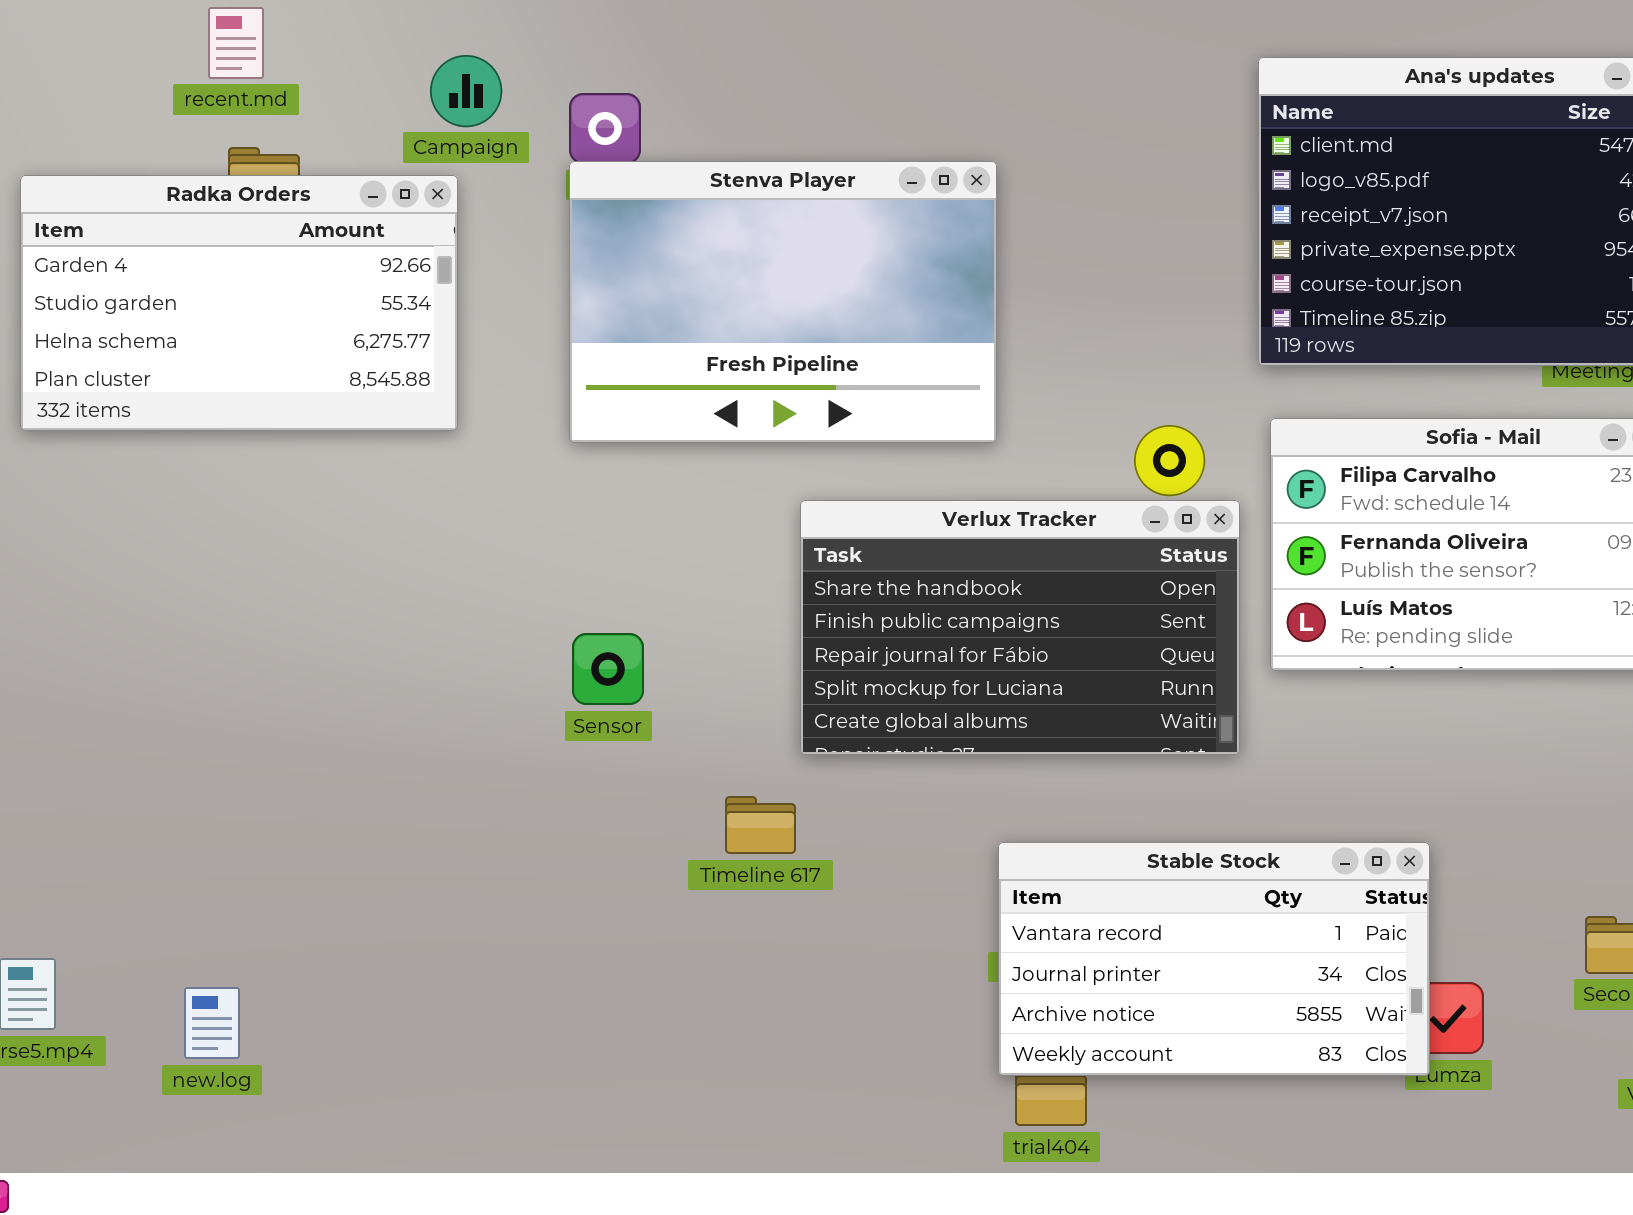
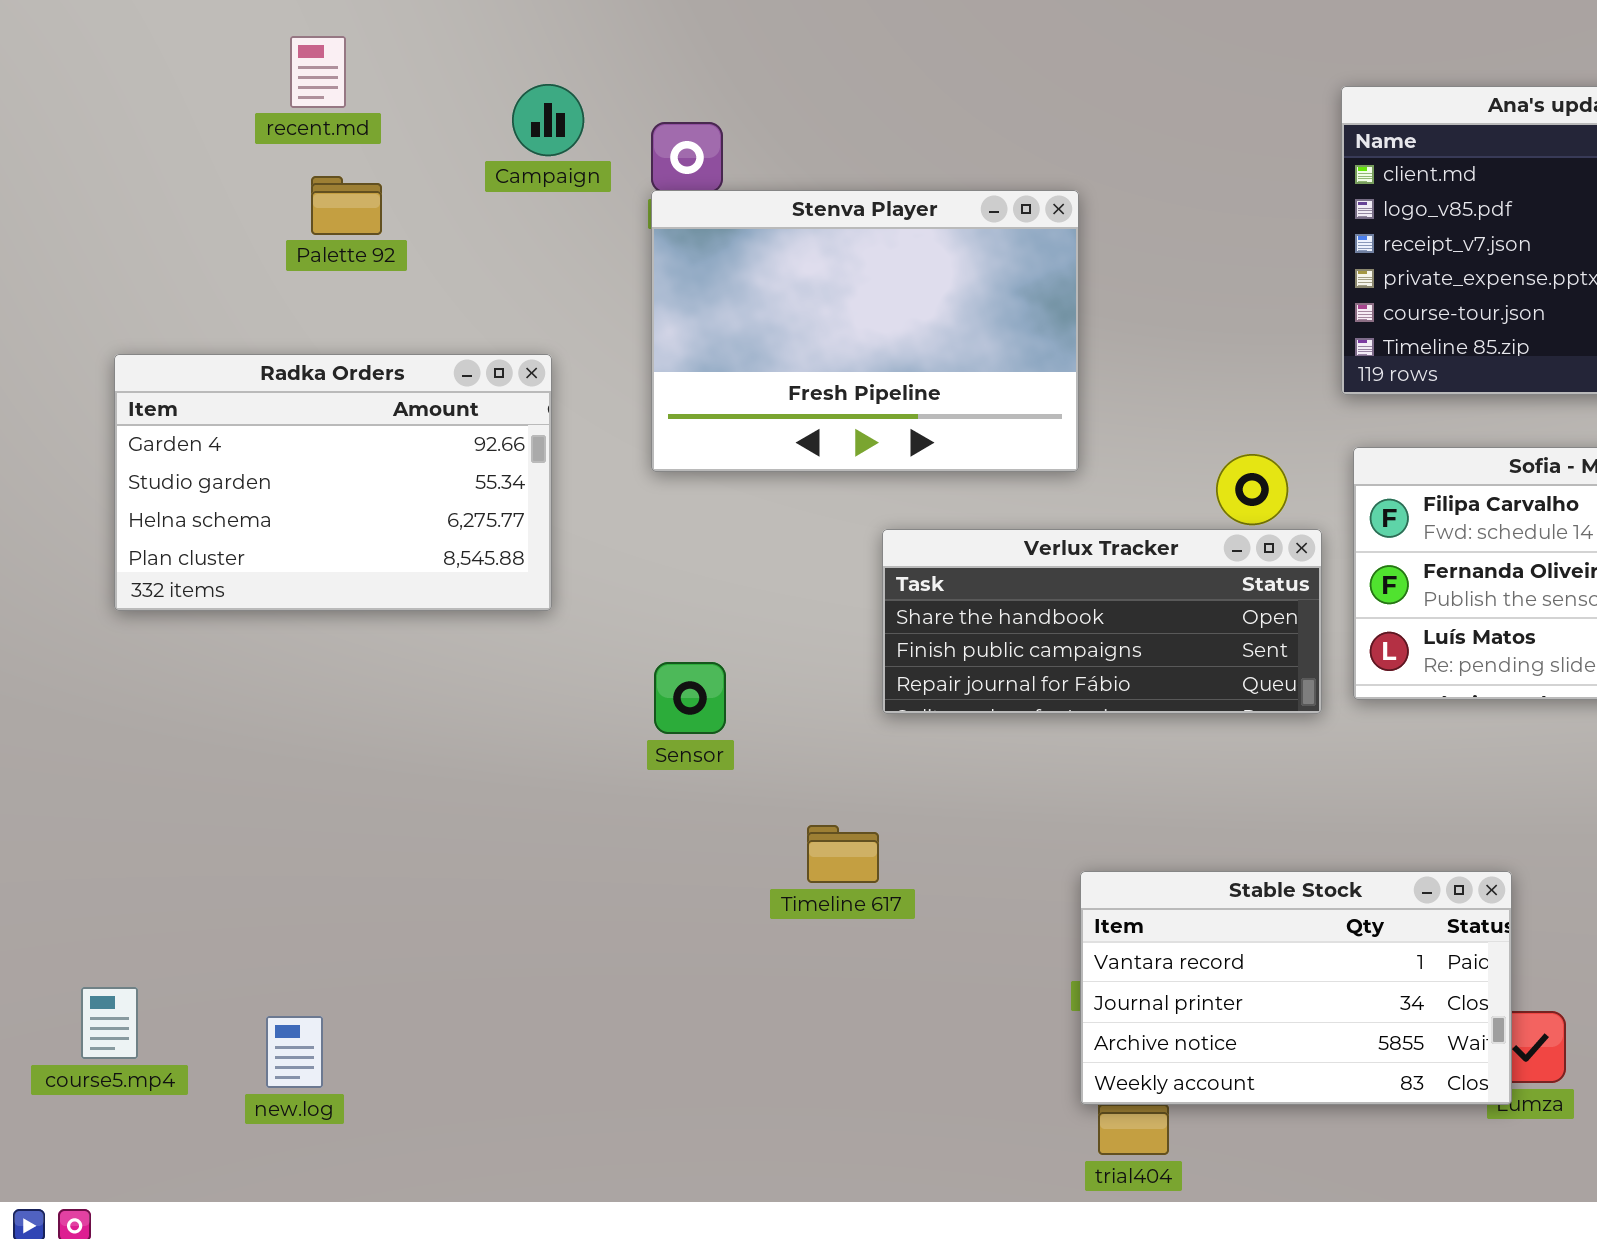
Radka Orders: [20,175,458,431] -> [114,354,552,611], moved
Verlux Tracker: [800,500,1240,755] -> [882,529,1322,714], resized

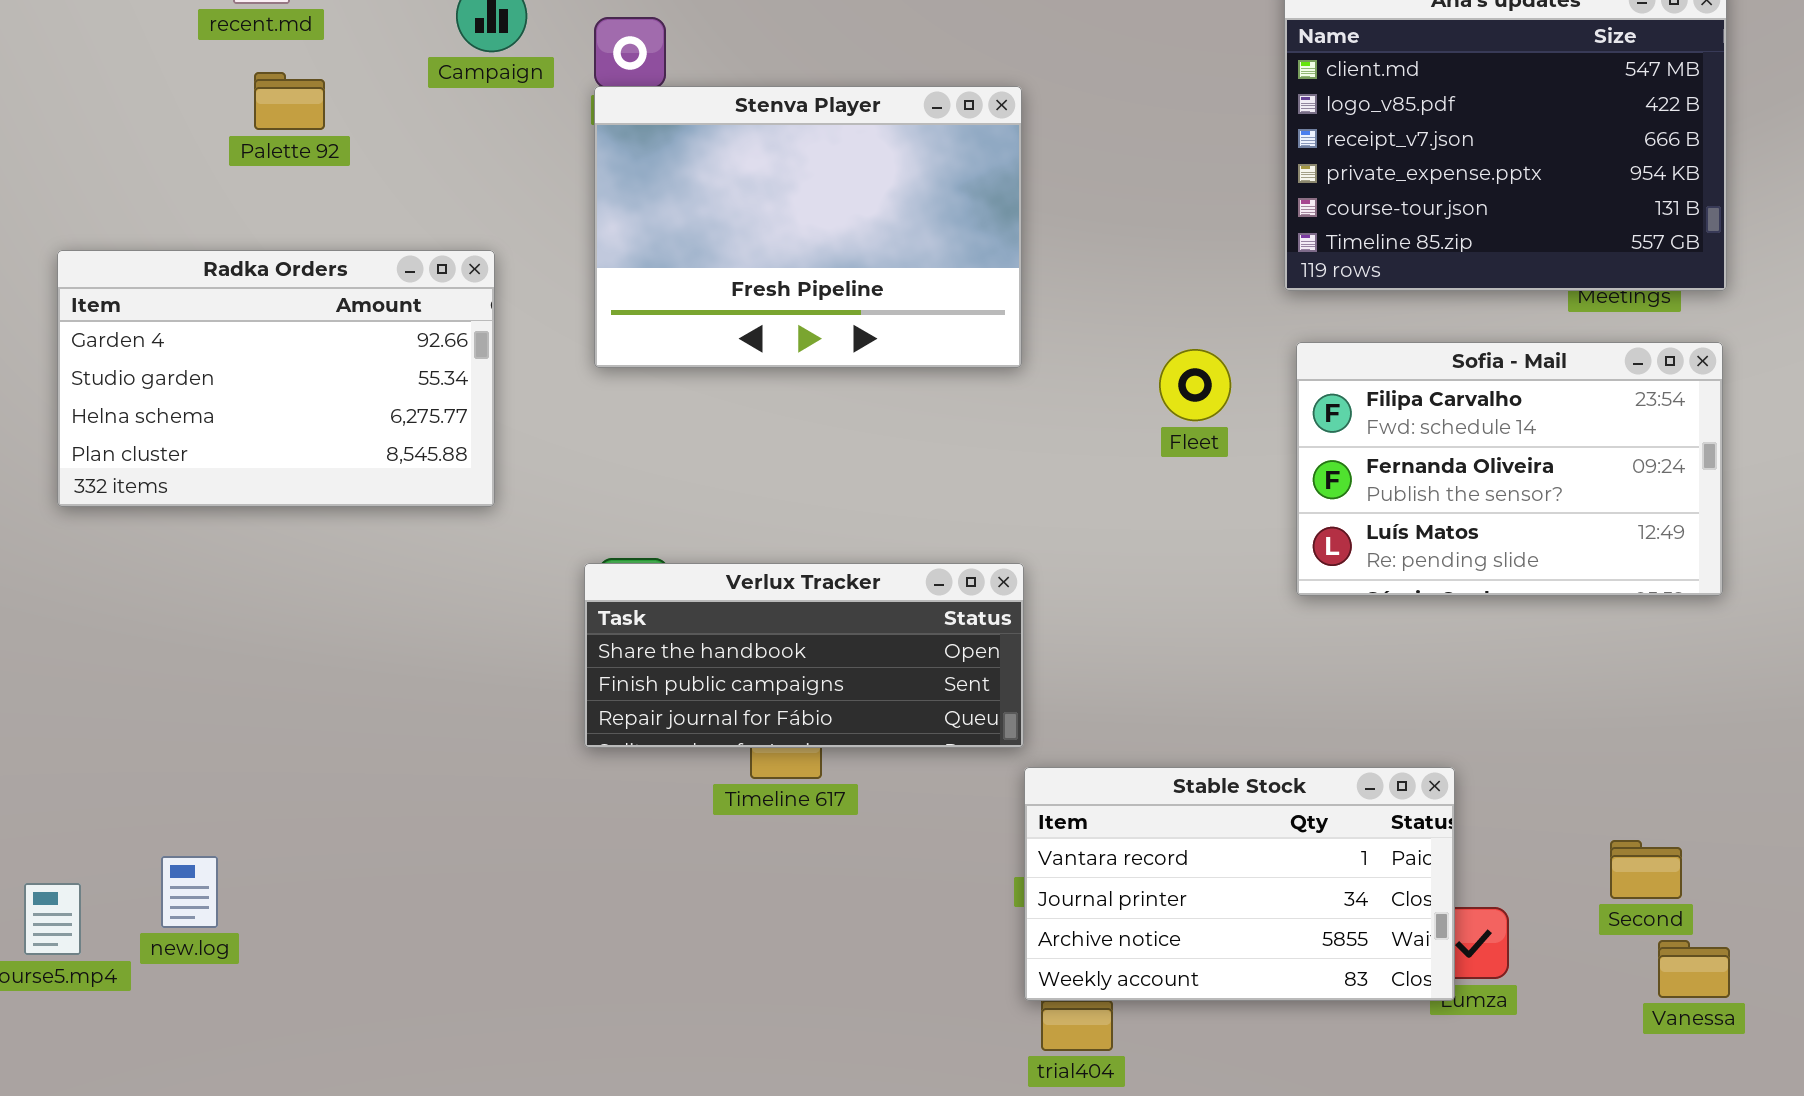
Verlux Tracker: [882,529,1322,714] -> [584,563,1024,748], moved
new.log: [266,1016,323,1088] -> [161,856,218,928], moved

